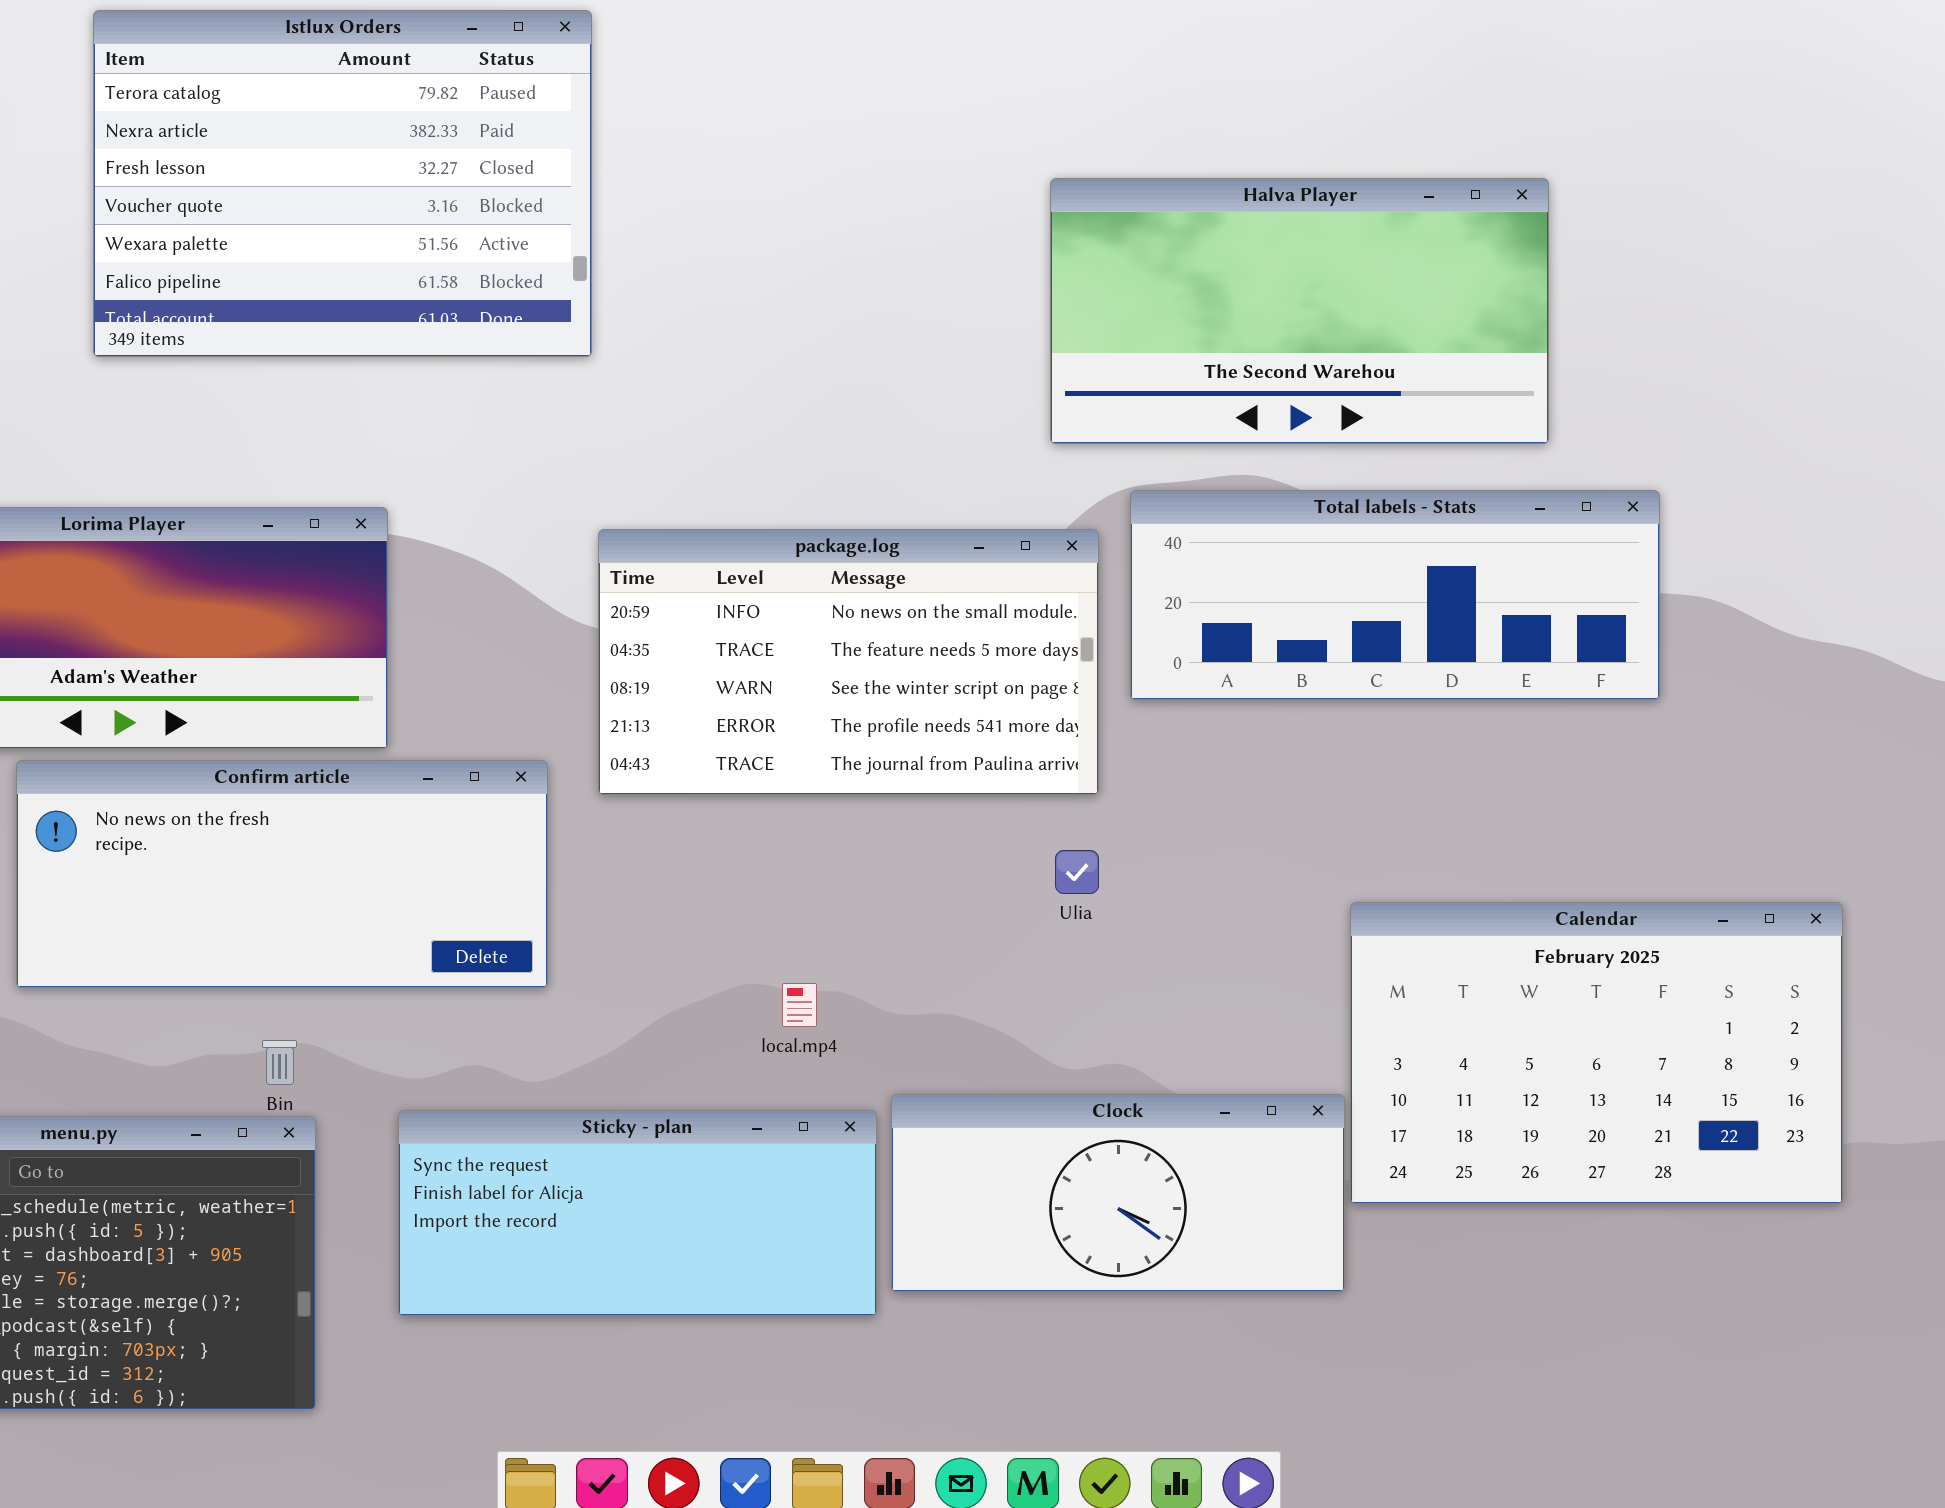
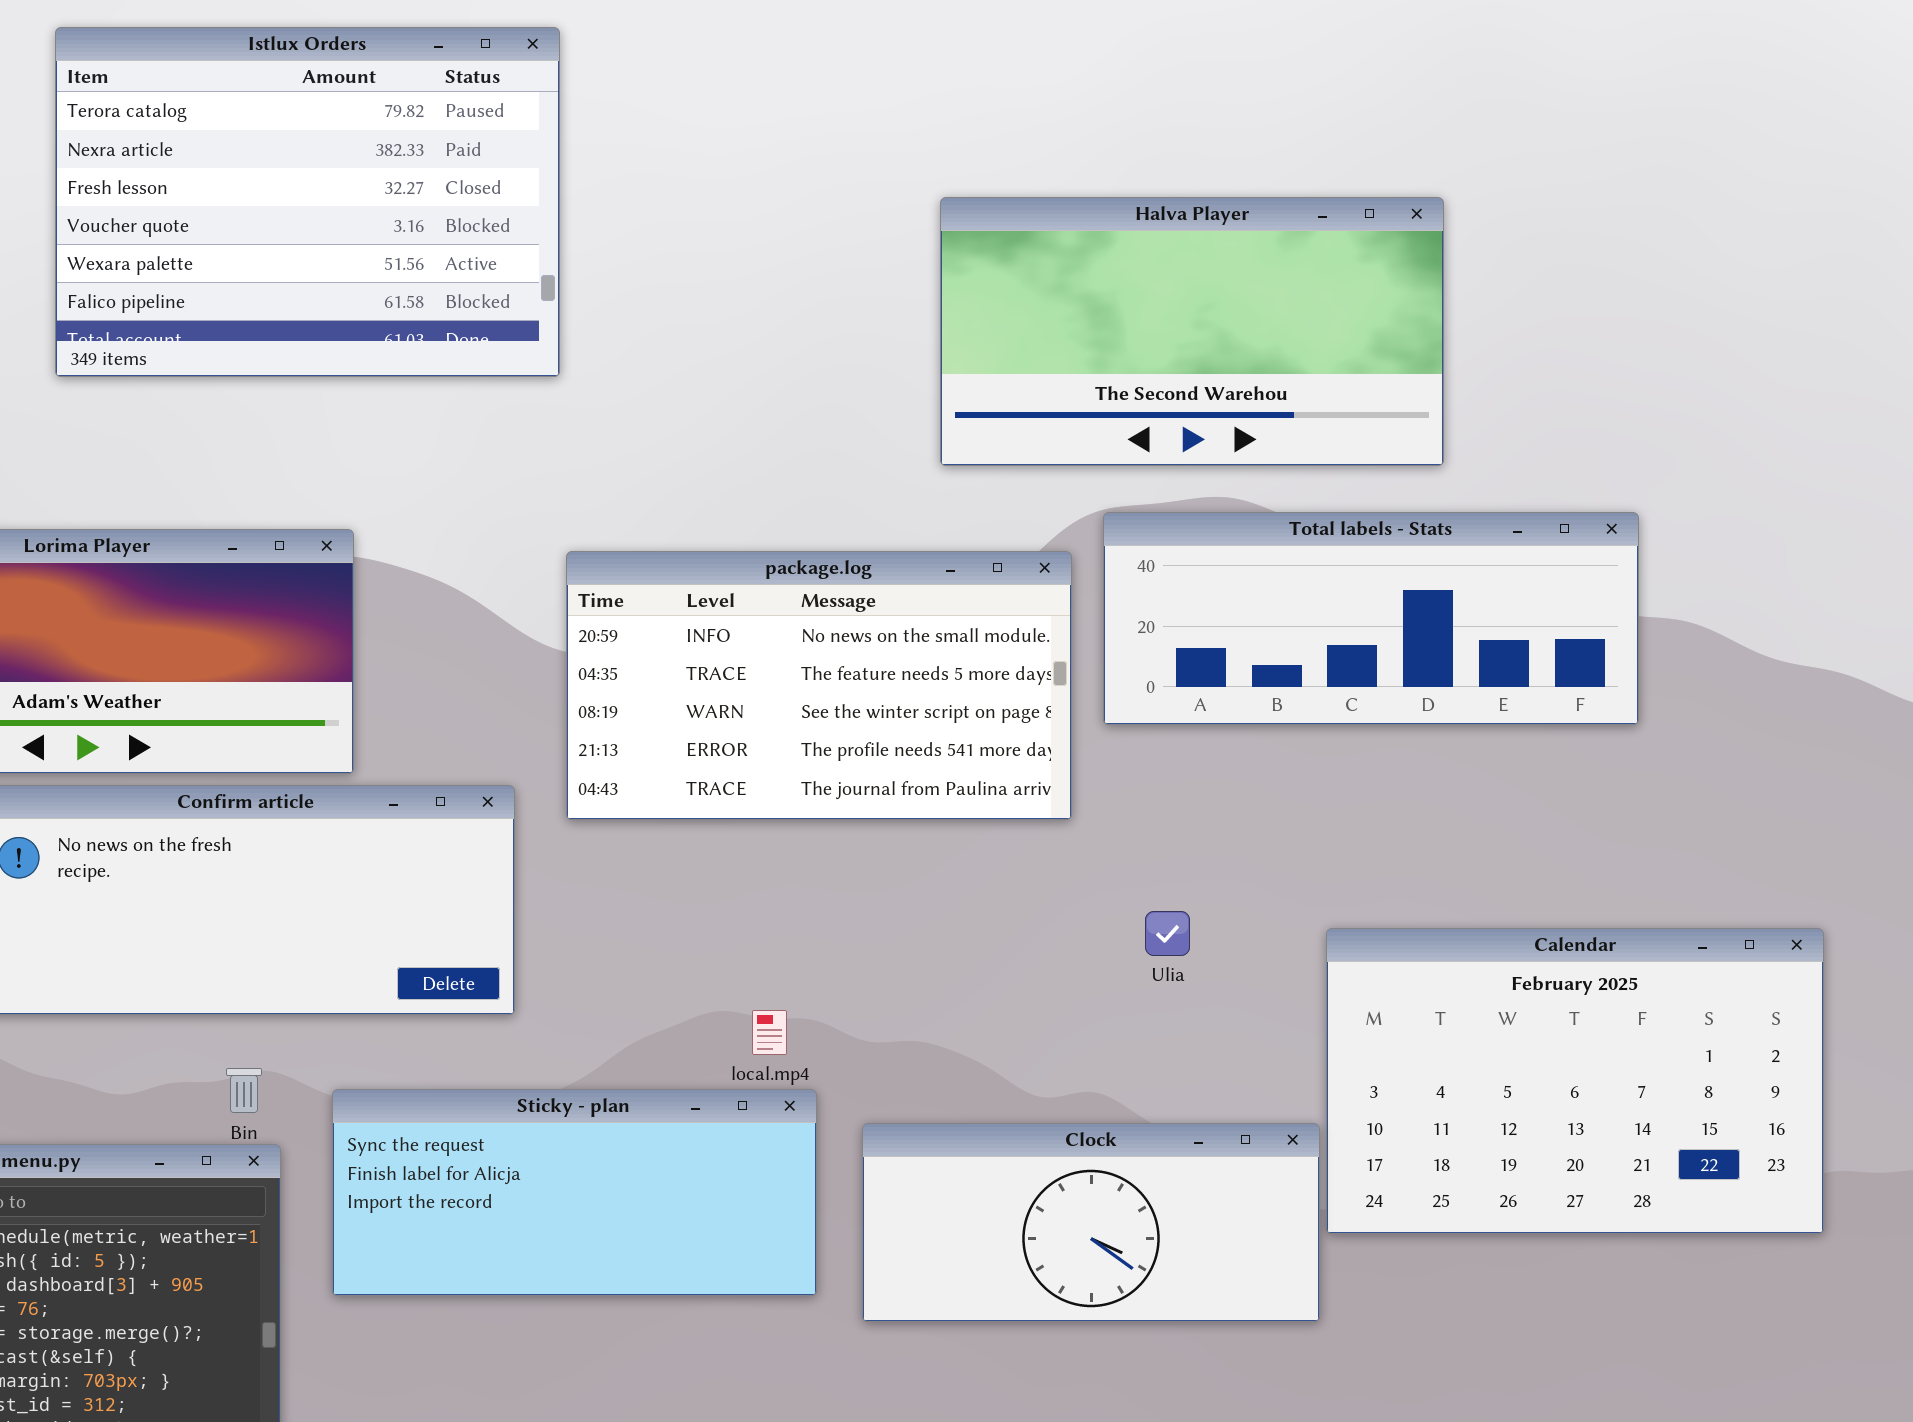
Halva Player: [1050,178,1549,444] -> [940,197,1444,466], moved
Ulia: [1055,850,1099,894] -> [1145,911,1190,956], moved
Sticky - plan: [398,1110,877,1316] -> [332,1089,817,1296], moved

